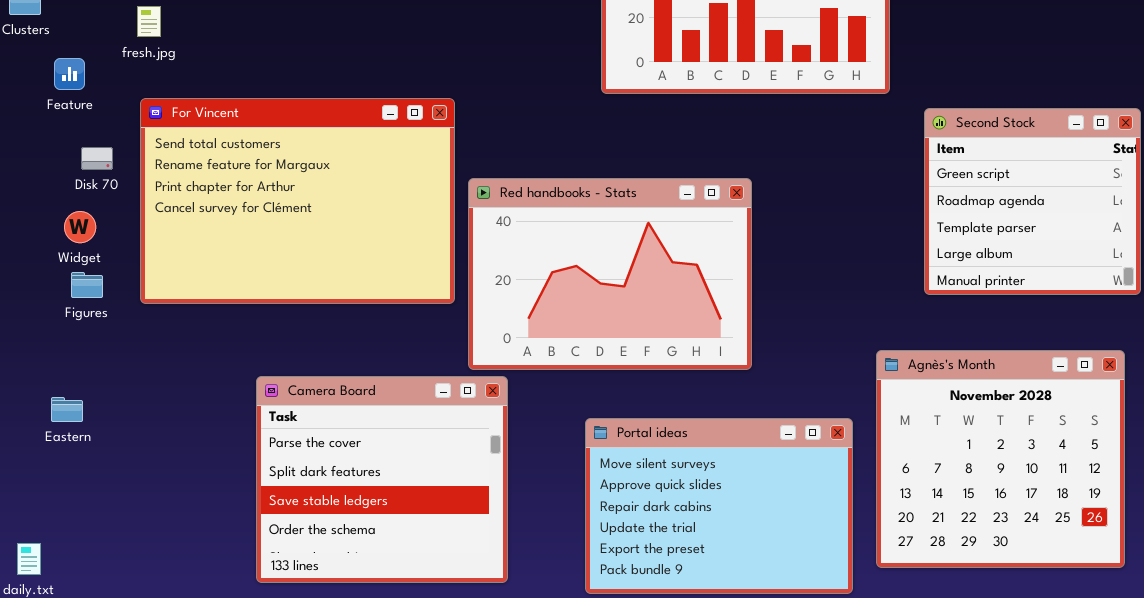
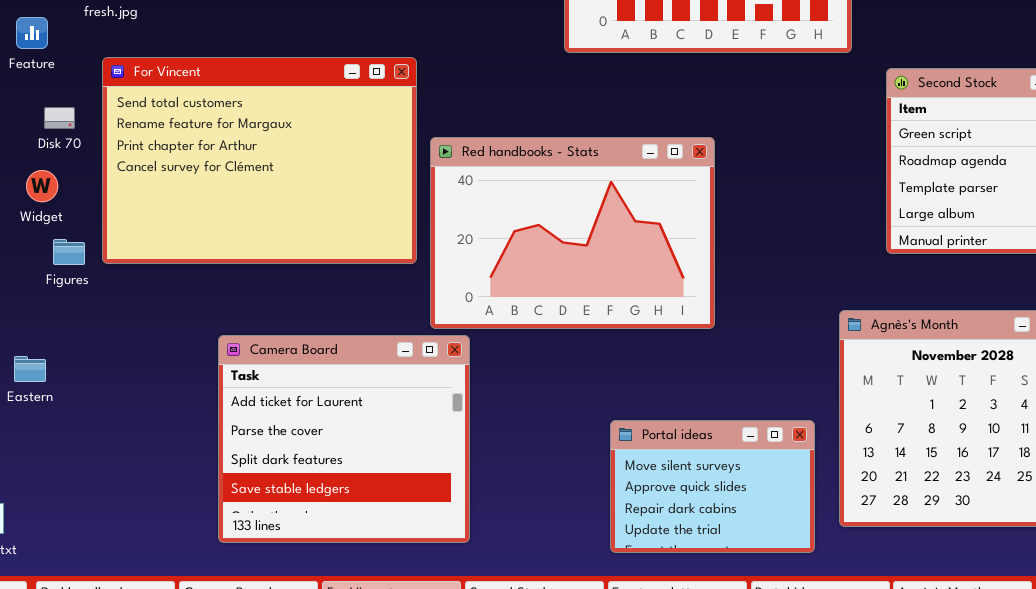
Figures: [71,272,103,298] -> [53,239,85,265], moved
Camera Board: [256,376,508,583] -> [218,335,470,543], scrolled up 1 row
Portal ideas: [585,418,853,594] -> [610,420,815,553], resized

